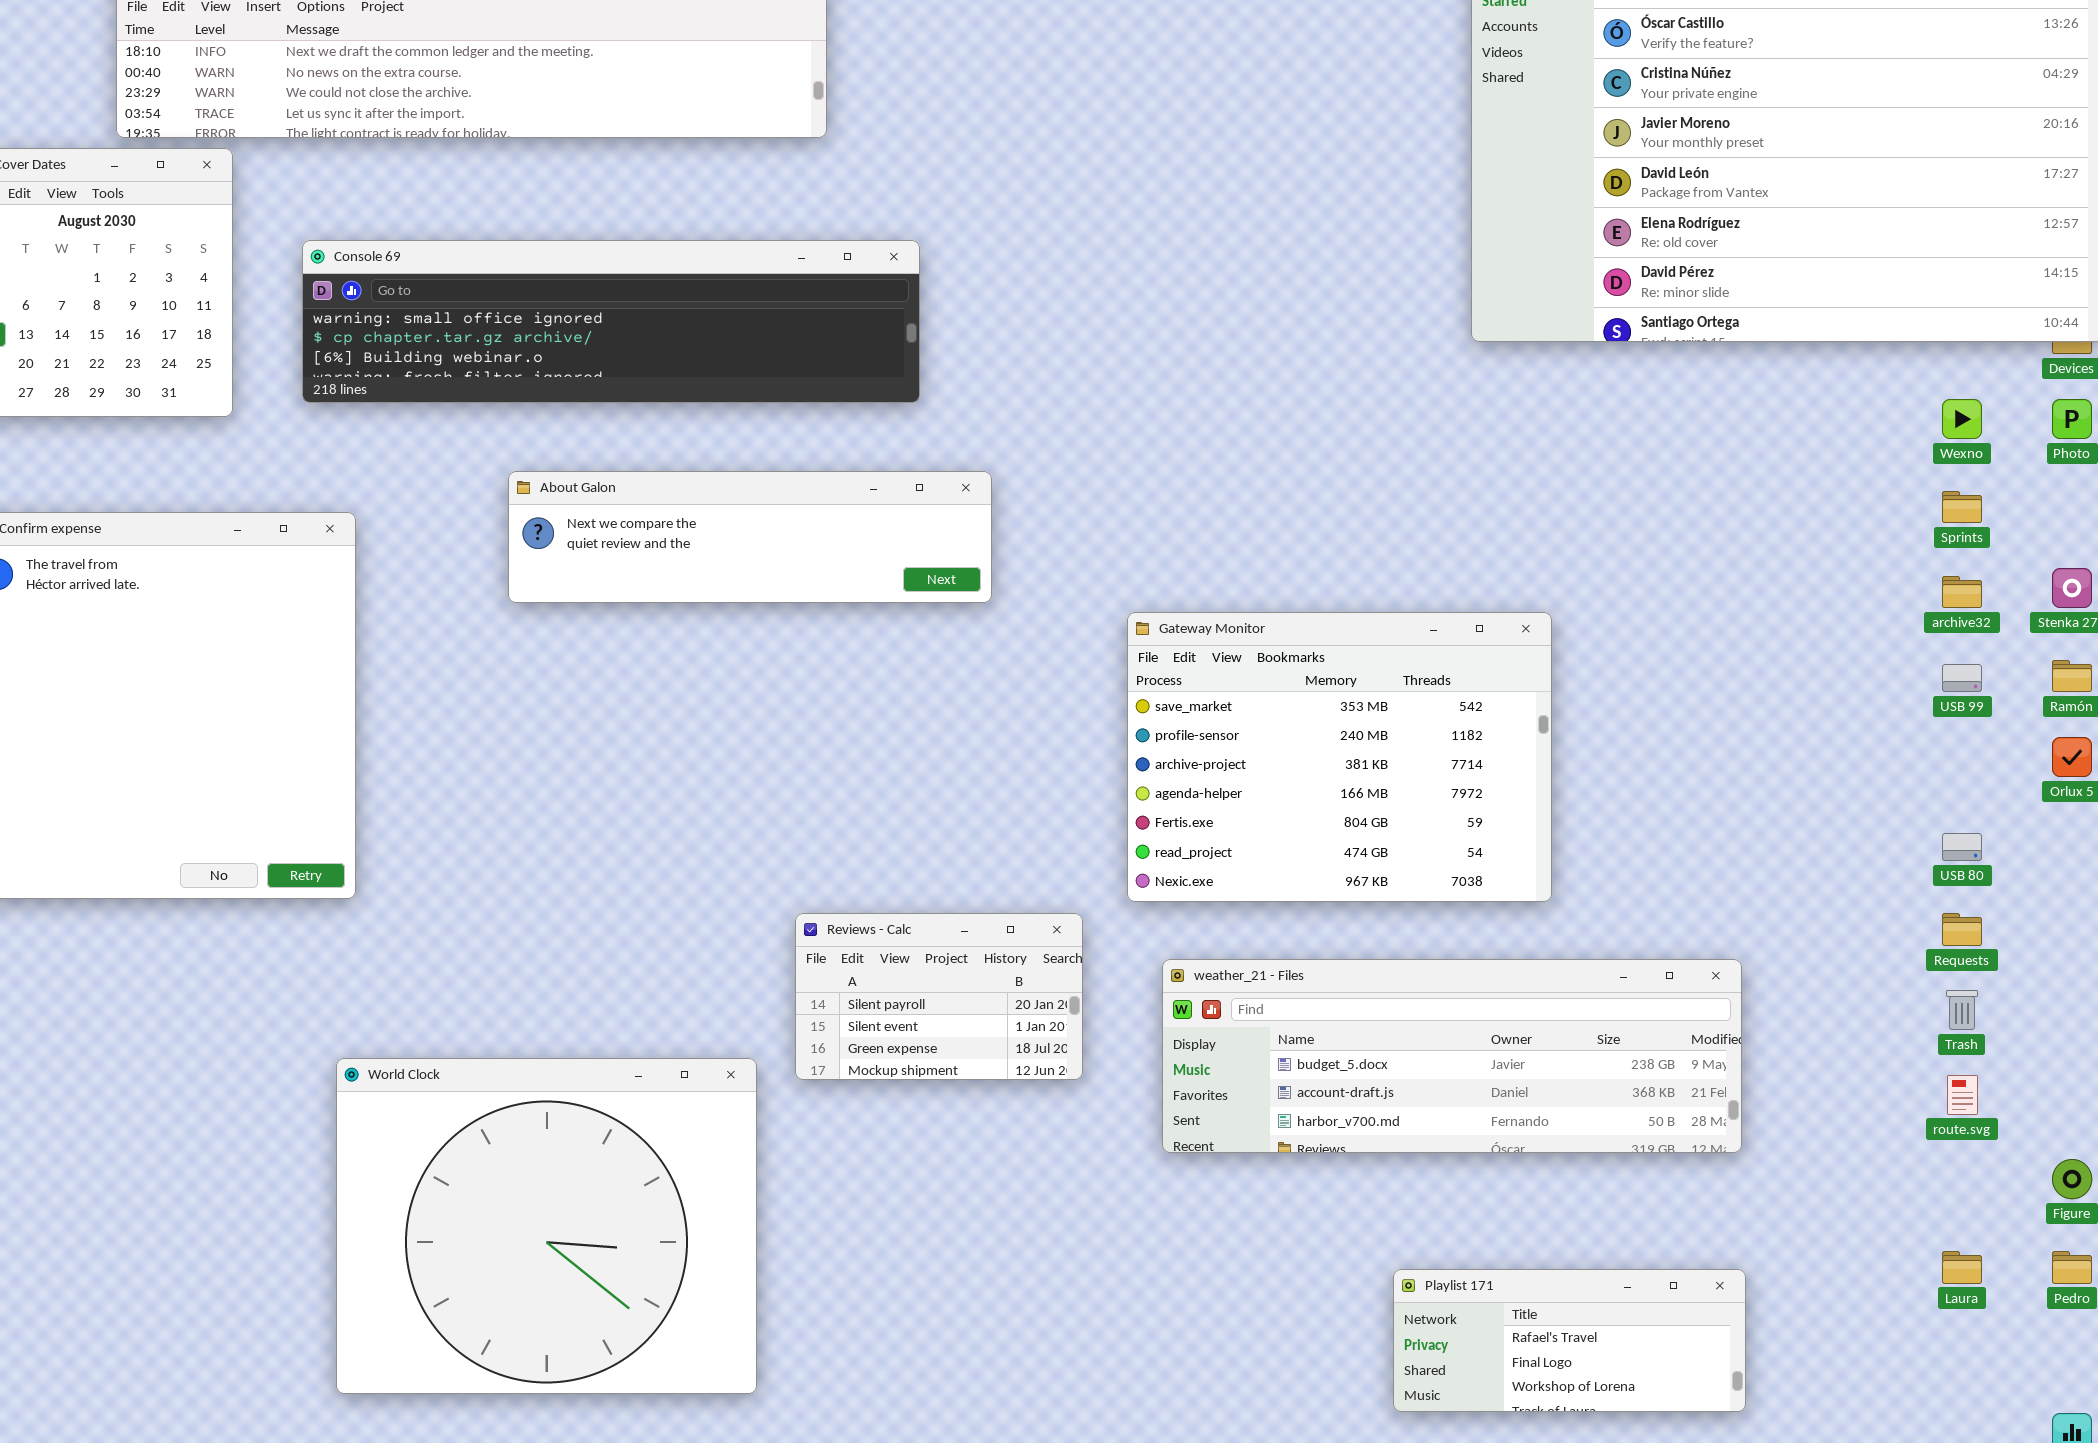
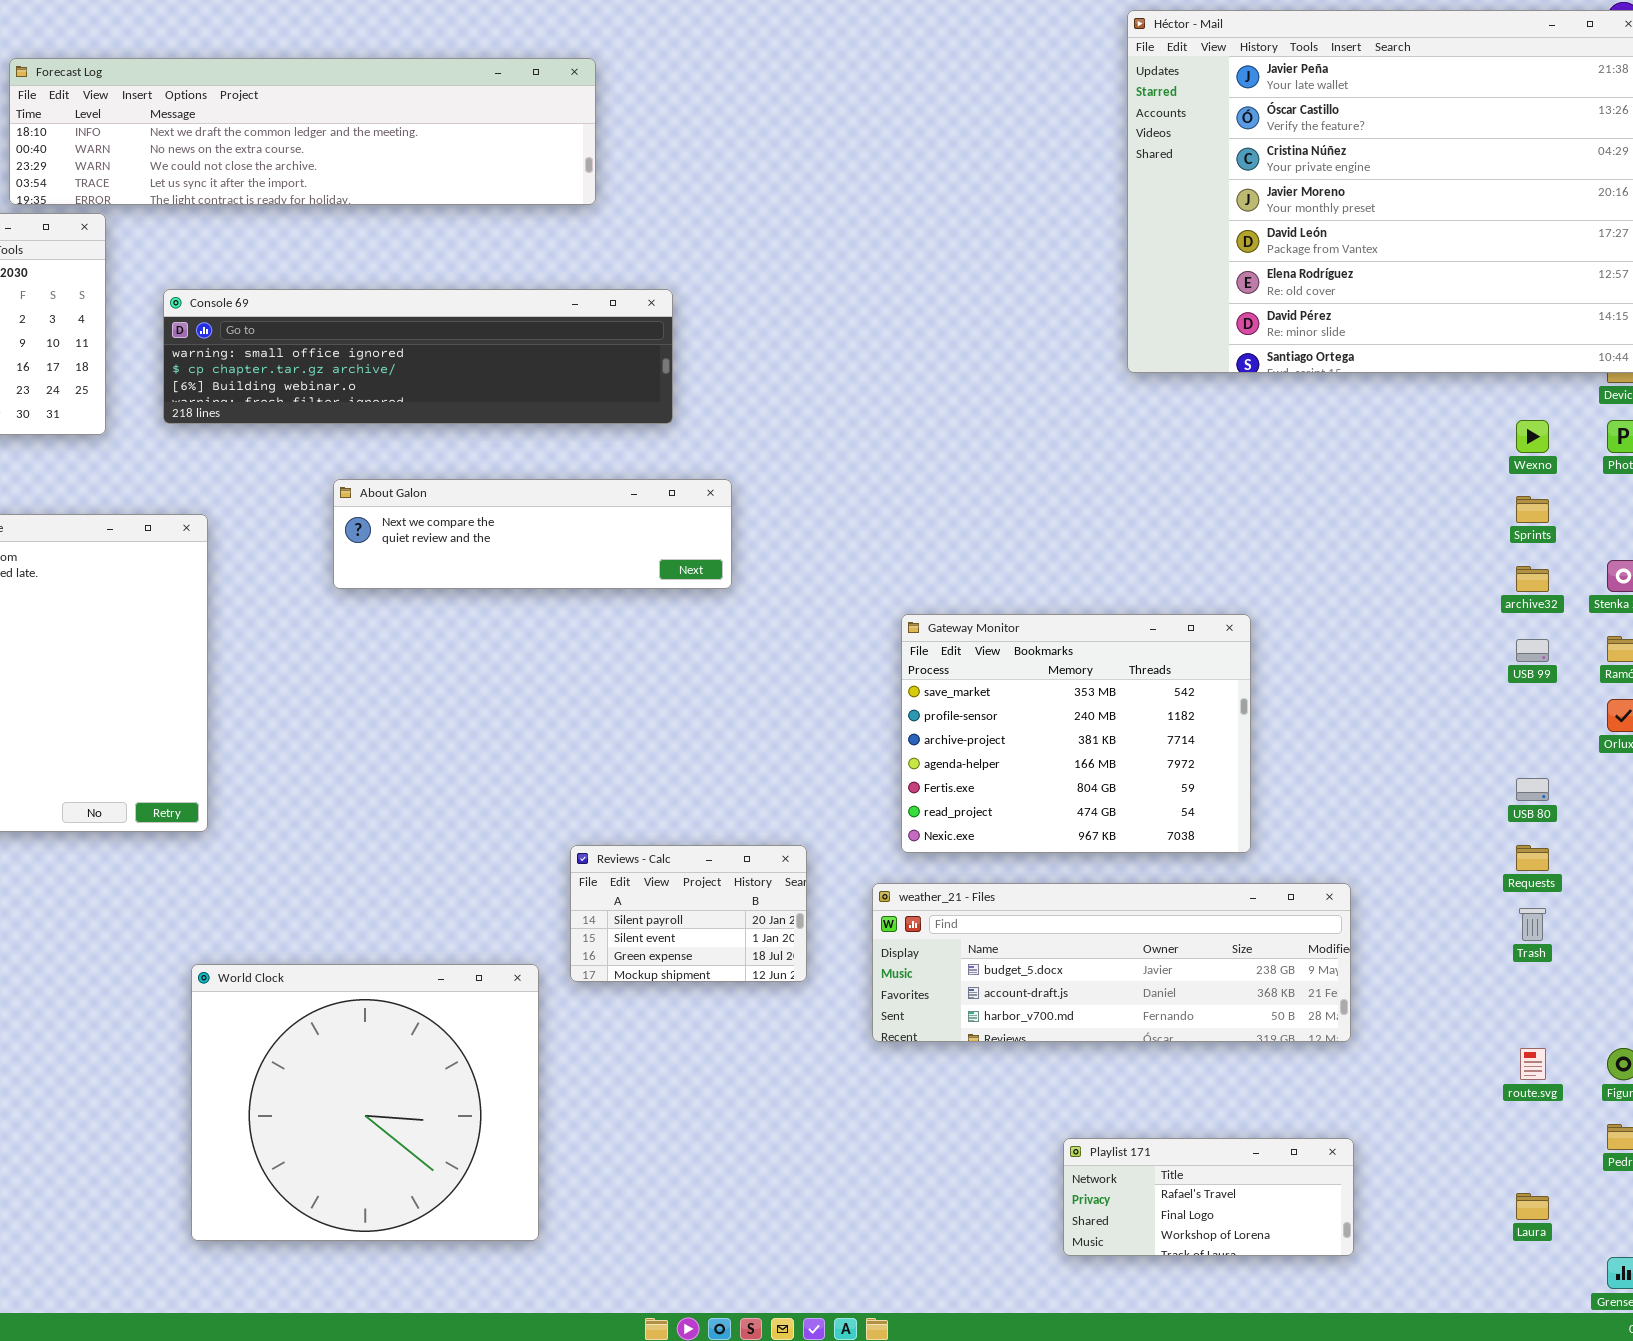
Gateway Monitor: [1127,612,1552,902] -> [901,614,1251,853], moved
route.svg: [1947,1075,1978,1115] -> [1520,1048,1546,1080], moved
Laura: [1942,1251,1982,1284] -> [1516,1193,1549,1220], moved

